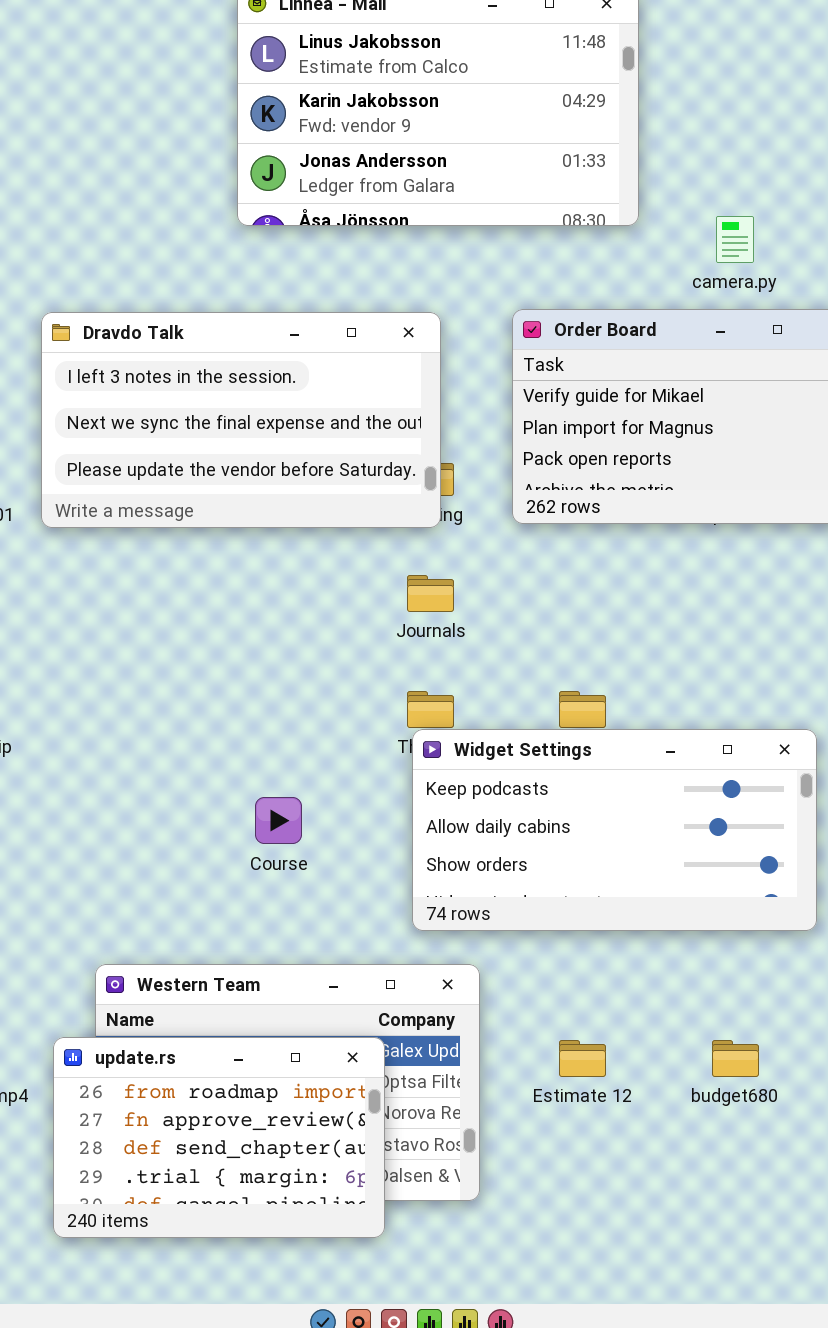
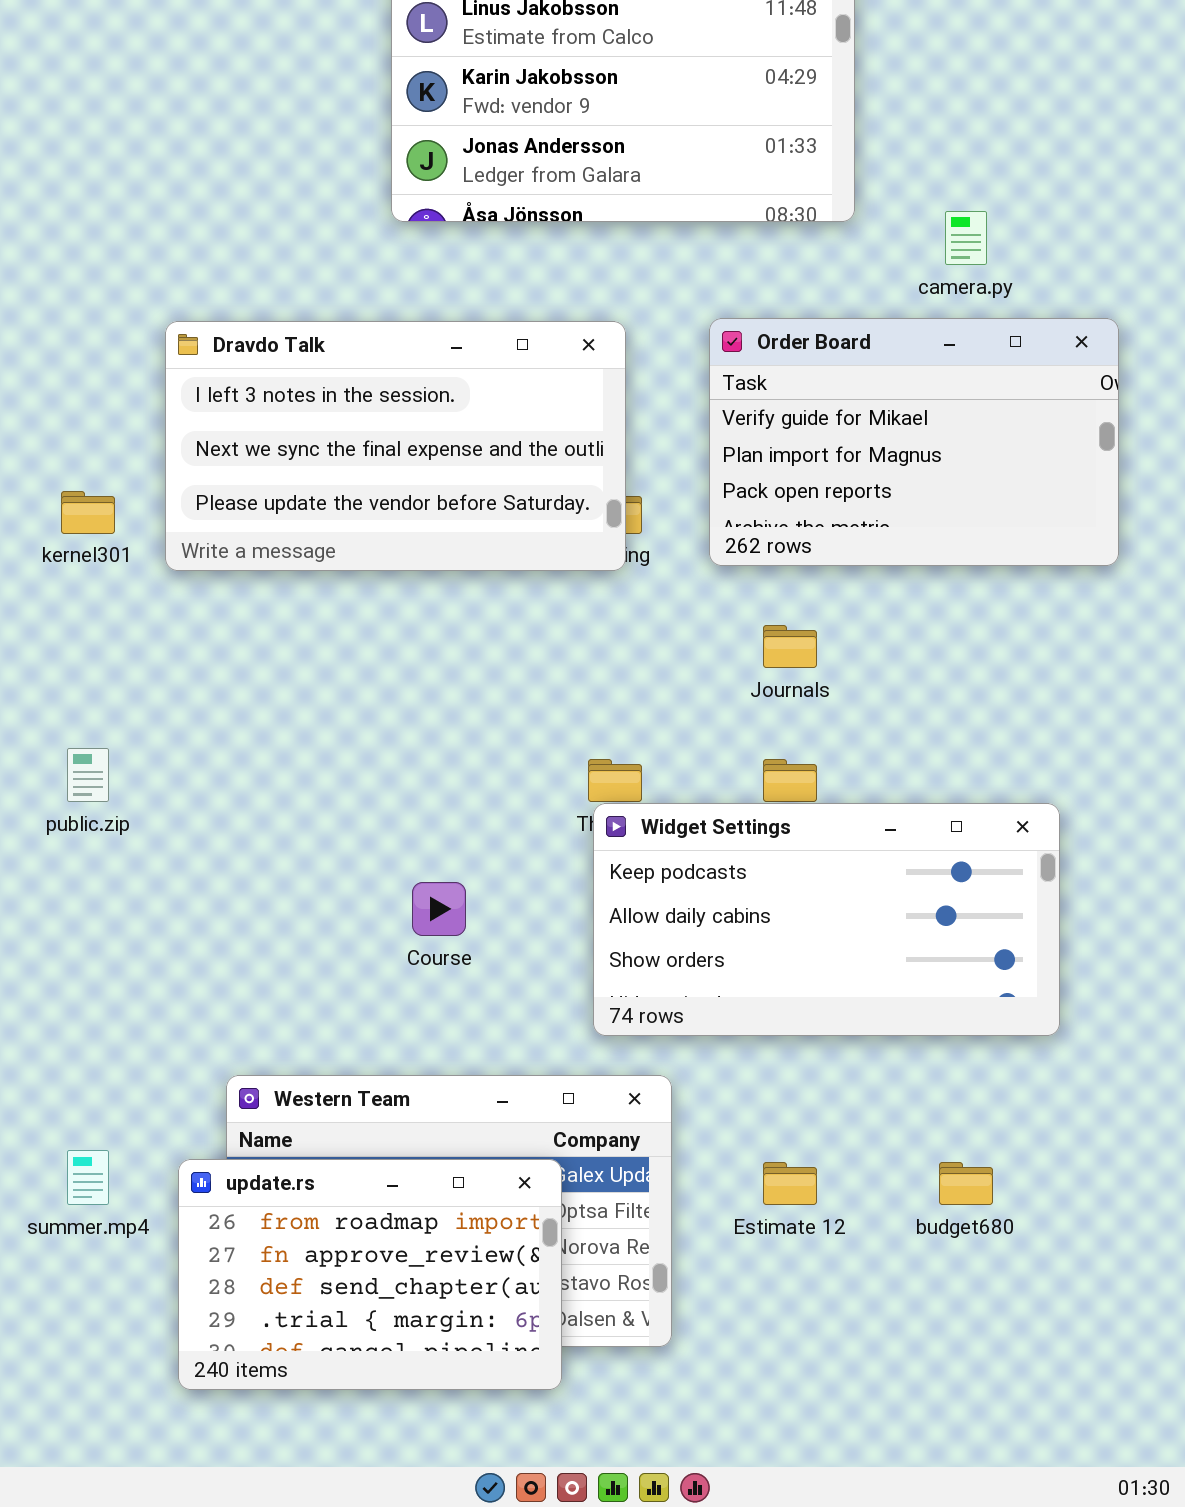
Journals: [407,575,454,612] -> [763,625,817,668], moved

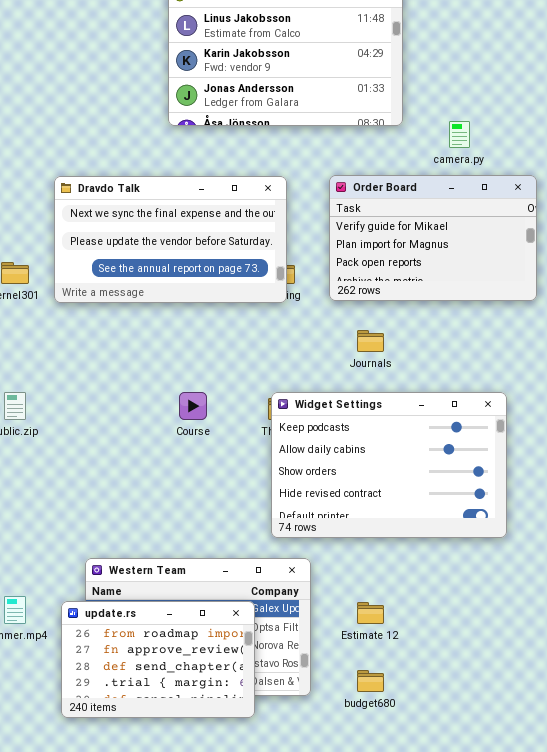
Dravdo Talk: [165,321,626,571] -> [54,176,287,303], scrolled down 1 row
Widget Settings: [593,803,1060,1036] -> [271,392,507,538], resized
Course: [412,882,466,936] -> [179,392,207,420], moved
budget680: [939,1162,993,1205] -> [357,670,384,692], moved

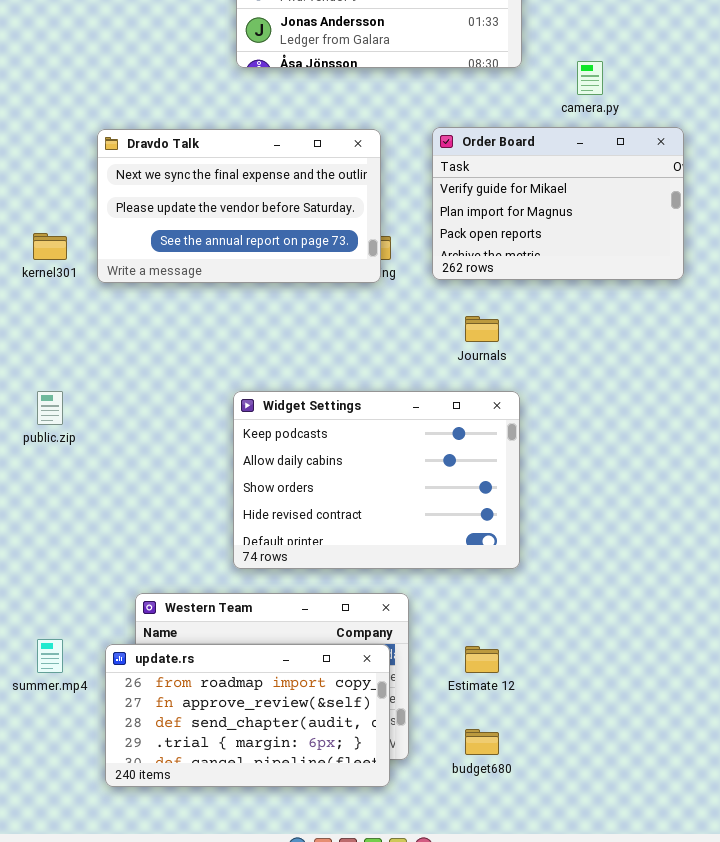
Widget Settings: [271,392,507,538] -> [233,391,520,569], moved
update.rs: [61,601,255,718] -> [105,644,390,787], resized

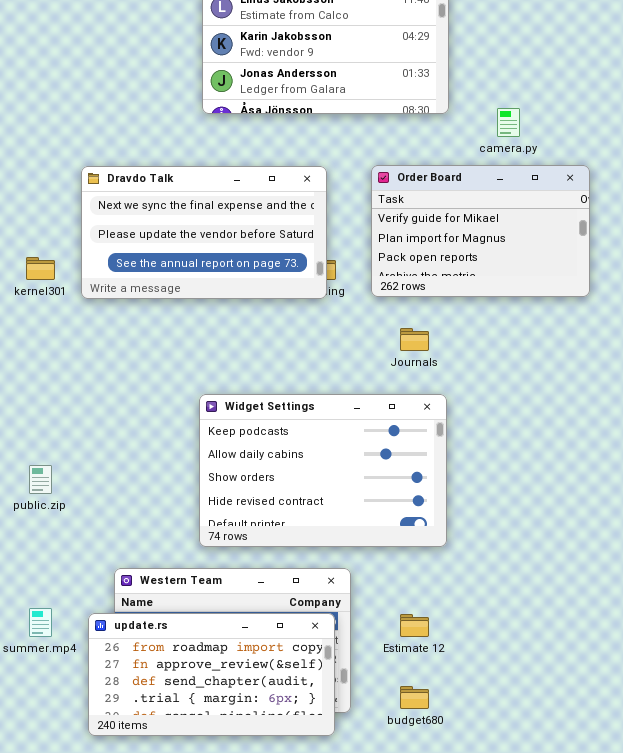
public.zip: [37,391,63,425] -> [29,465,52,494], moved

